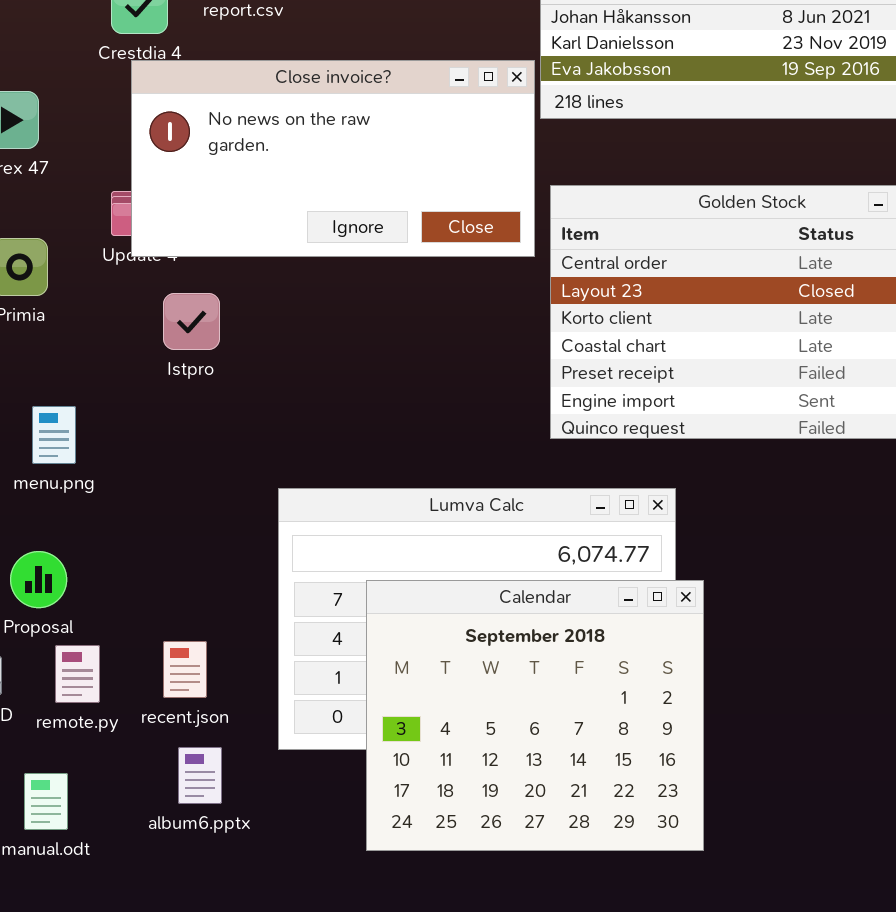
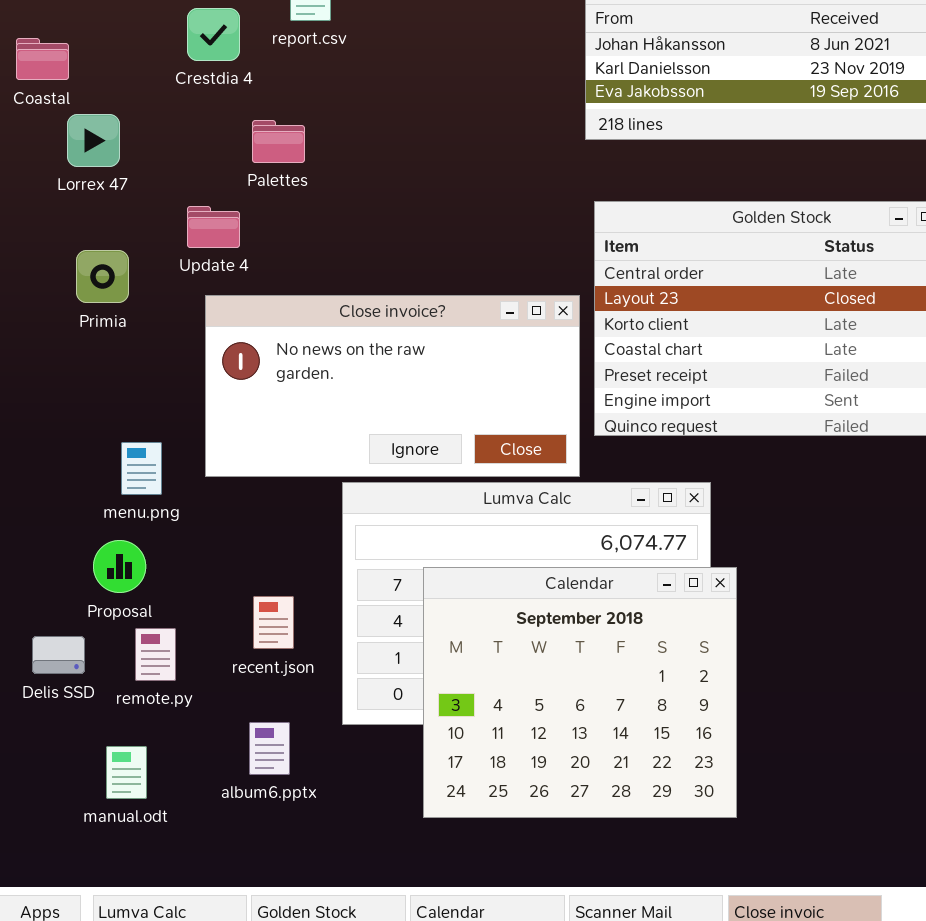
Close invoice?: [131,60,535,257] -> [205,295,580,477], moved
menu.png: [32,406,76,464] -> [121,442,162,495], moved
recent.json: [163,641,207,698] -> [253,596,294,649], moved

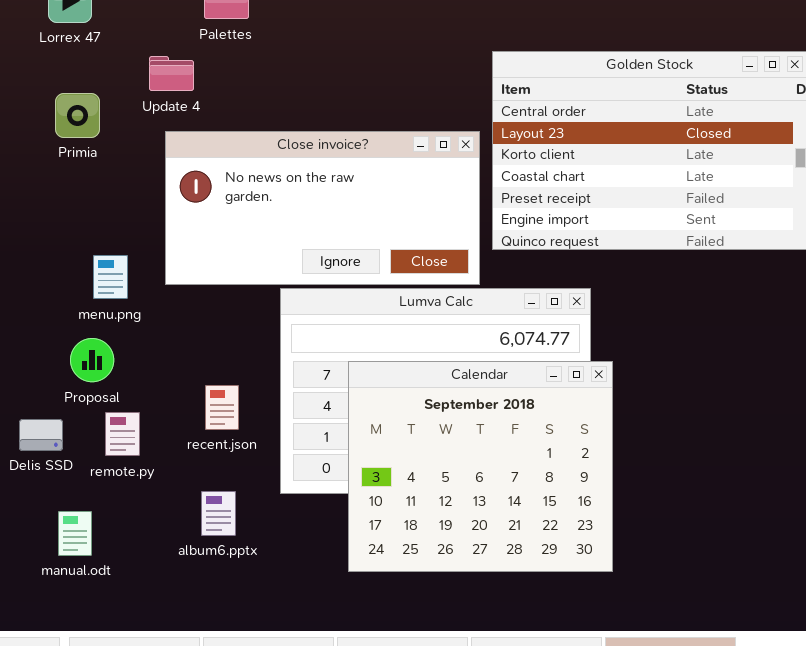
manual.odt: [106,746,147,799] -> [58,511,92,556], moved

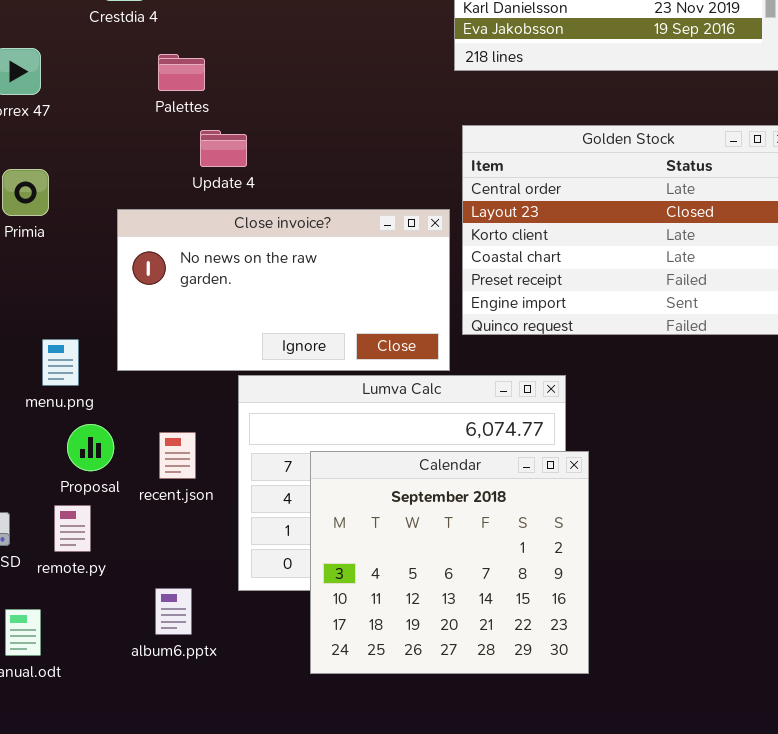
Update 4: [149,56,194,91] -> [200,130,247,167], moved
Proposal: [70,338,114,382] -> [67,424,114,471], moved
recent.json: [205,385,239,430] -> [159,432,196,479], moved

